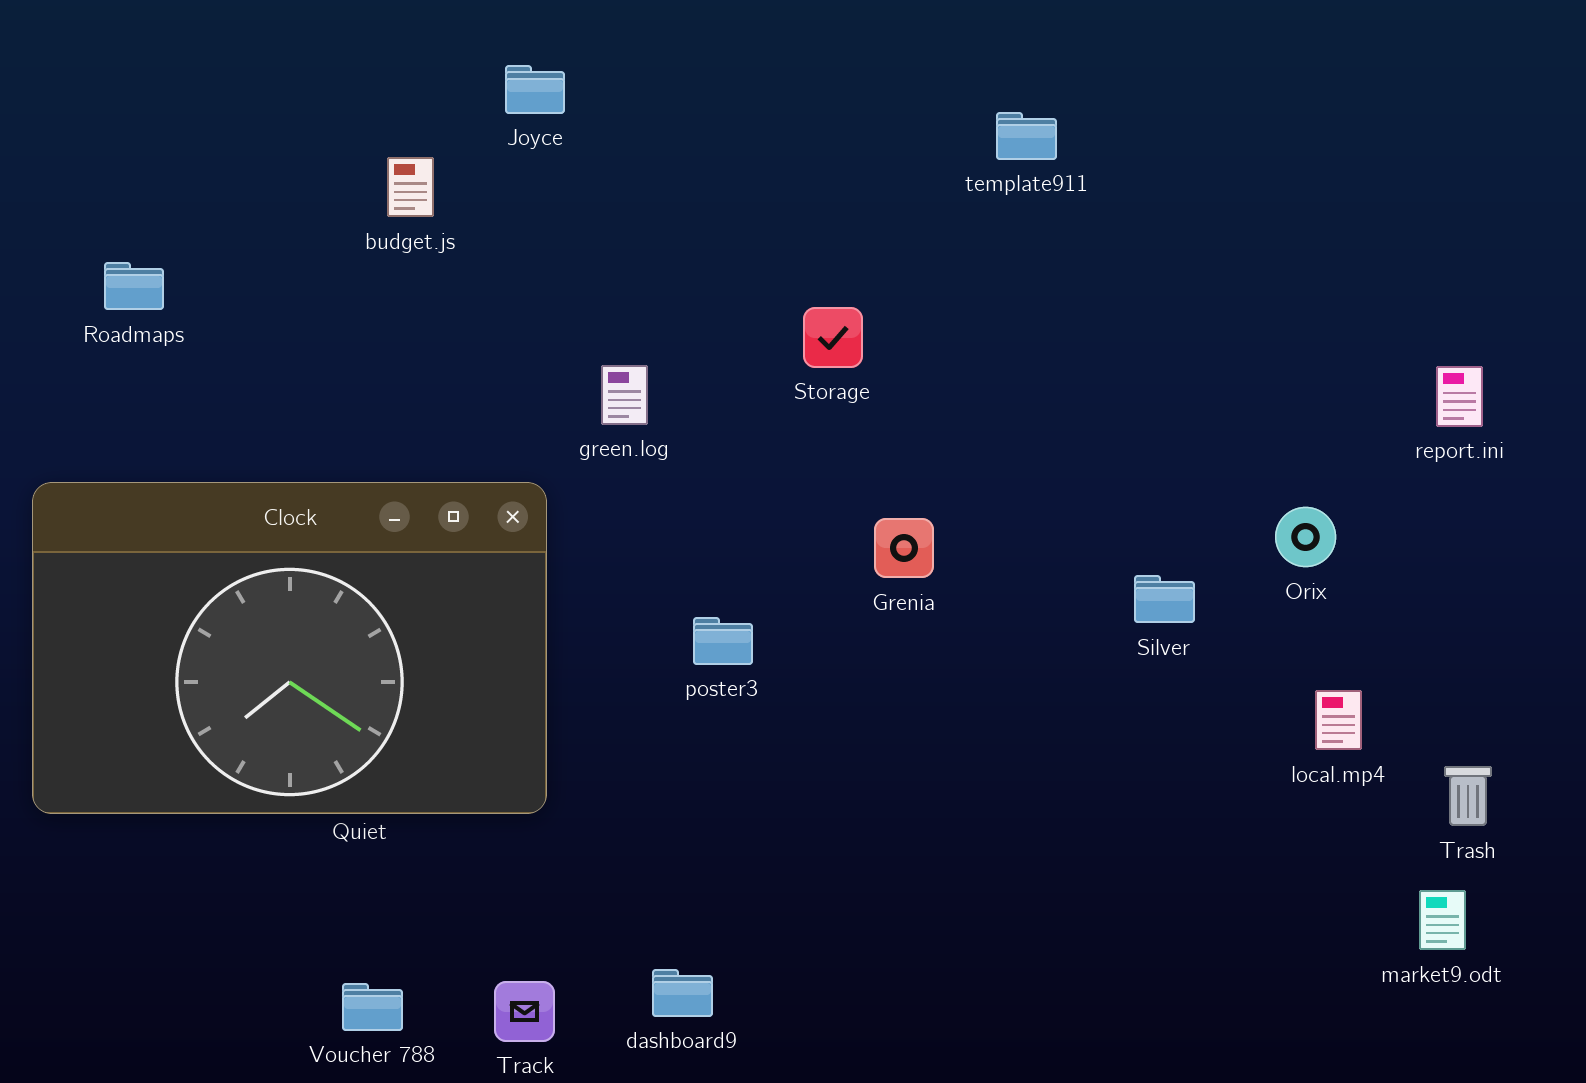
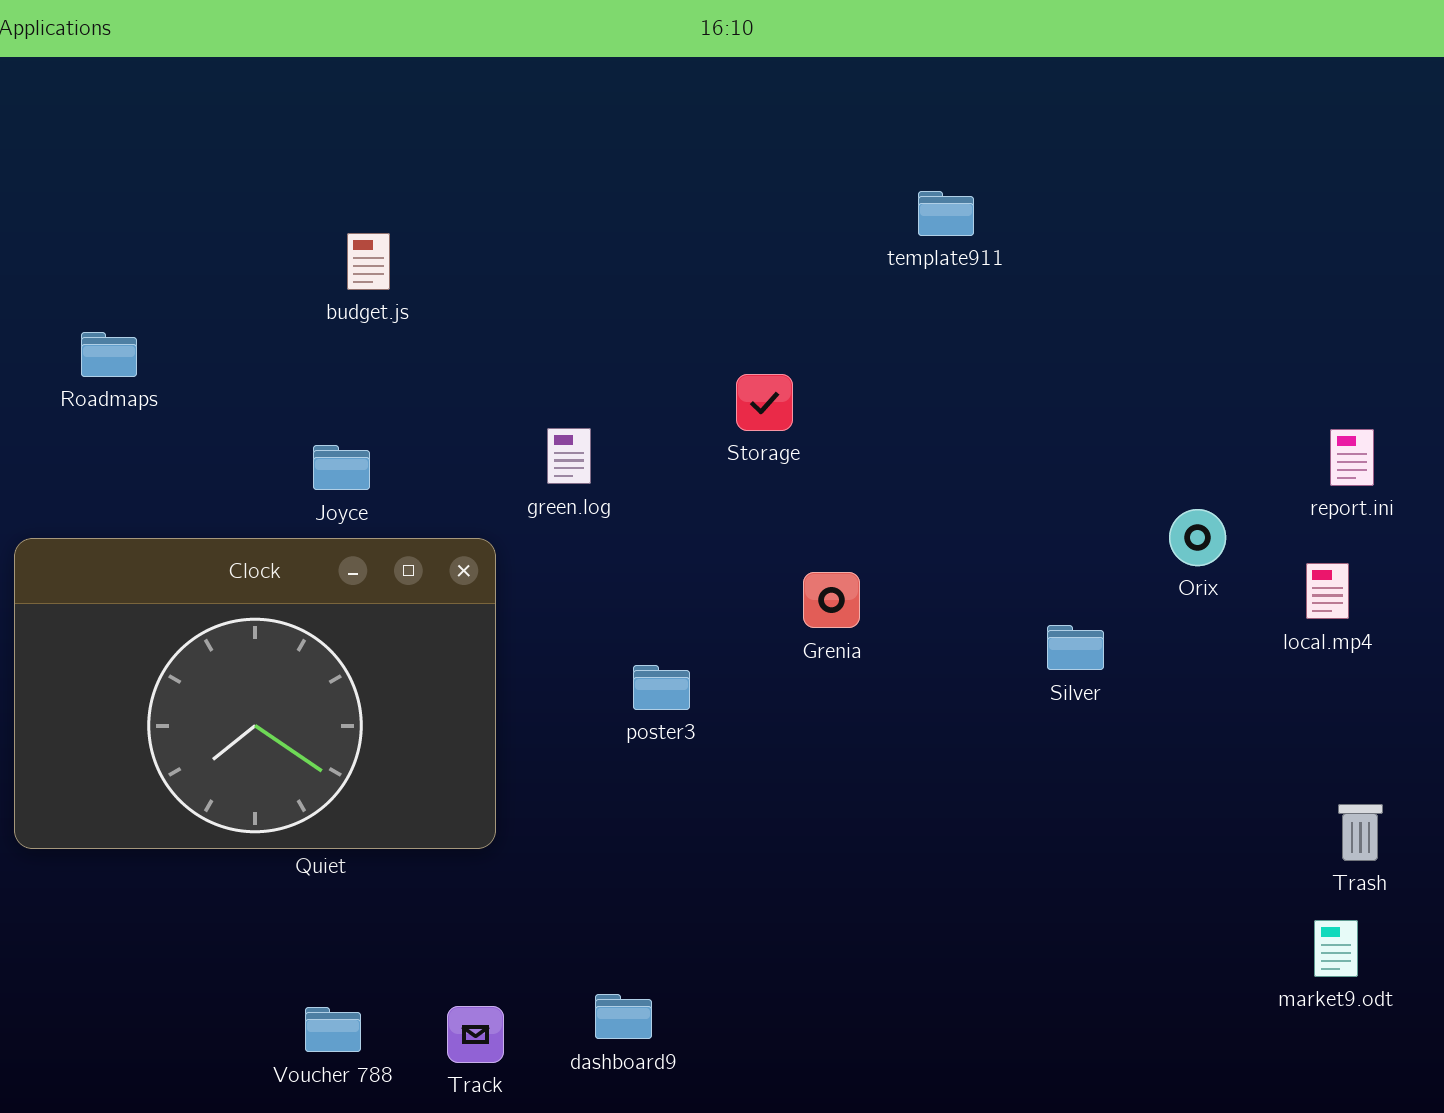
Joyce: [505,65,565,114] -> [313,445,370,490], moved
Orix: [1275,507,1336,567] -> [1169,509,1226,566], moved
local.mp4: [1315,690,1362,750] -> [1306,563,1349,619], moved

